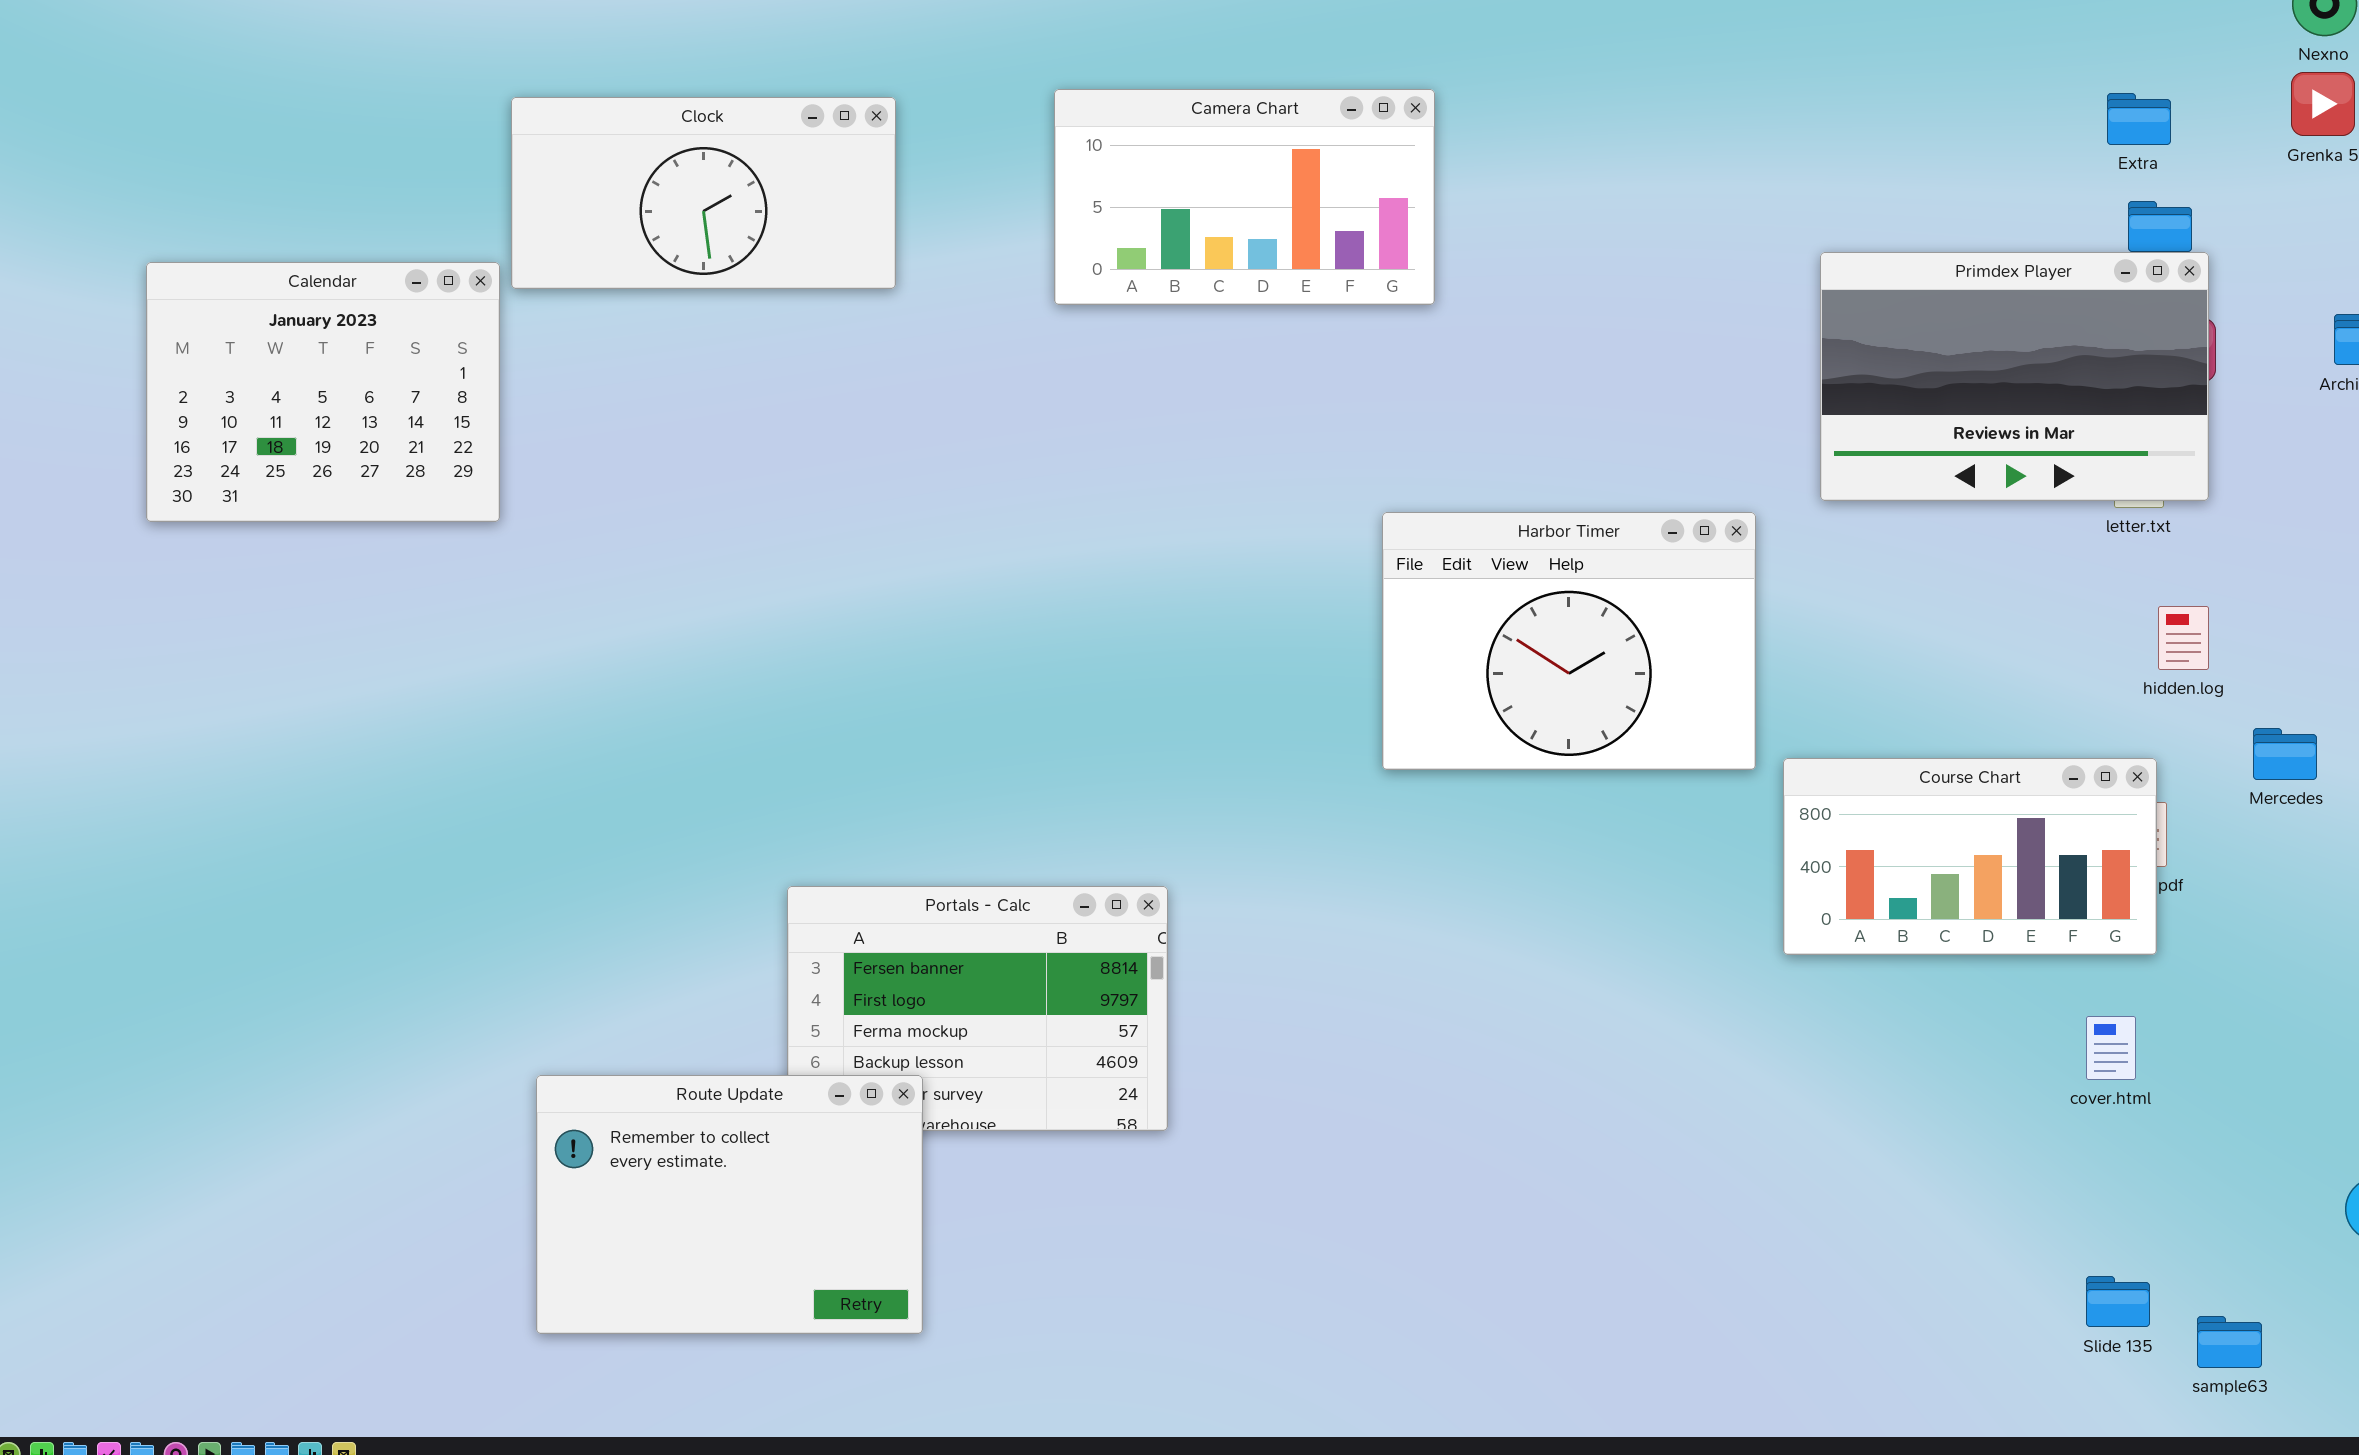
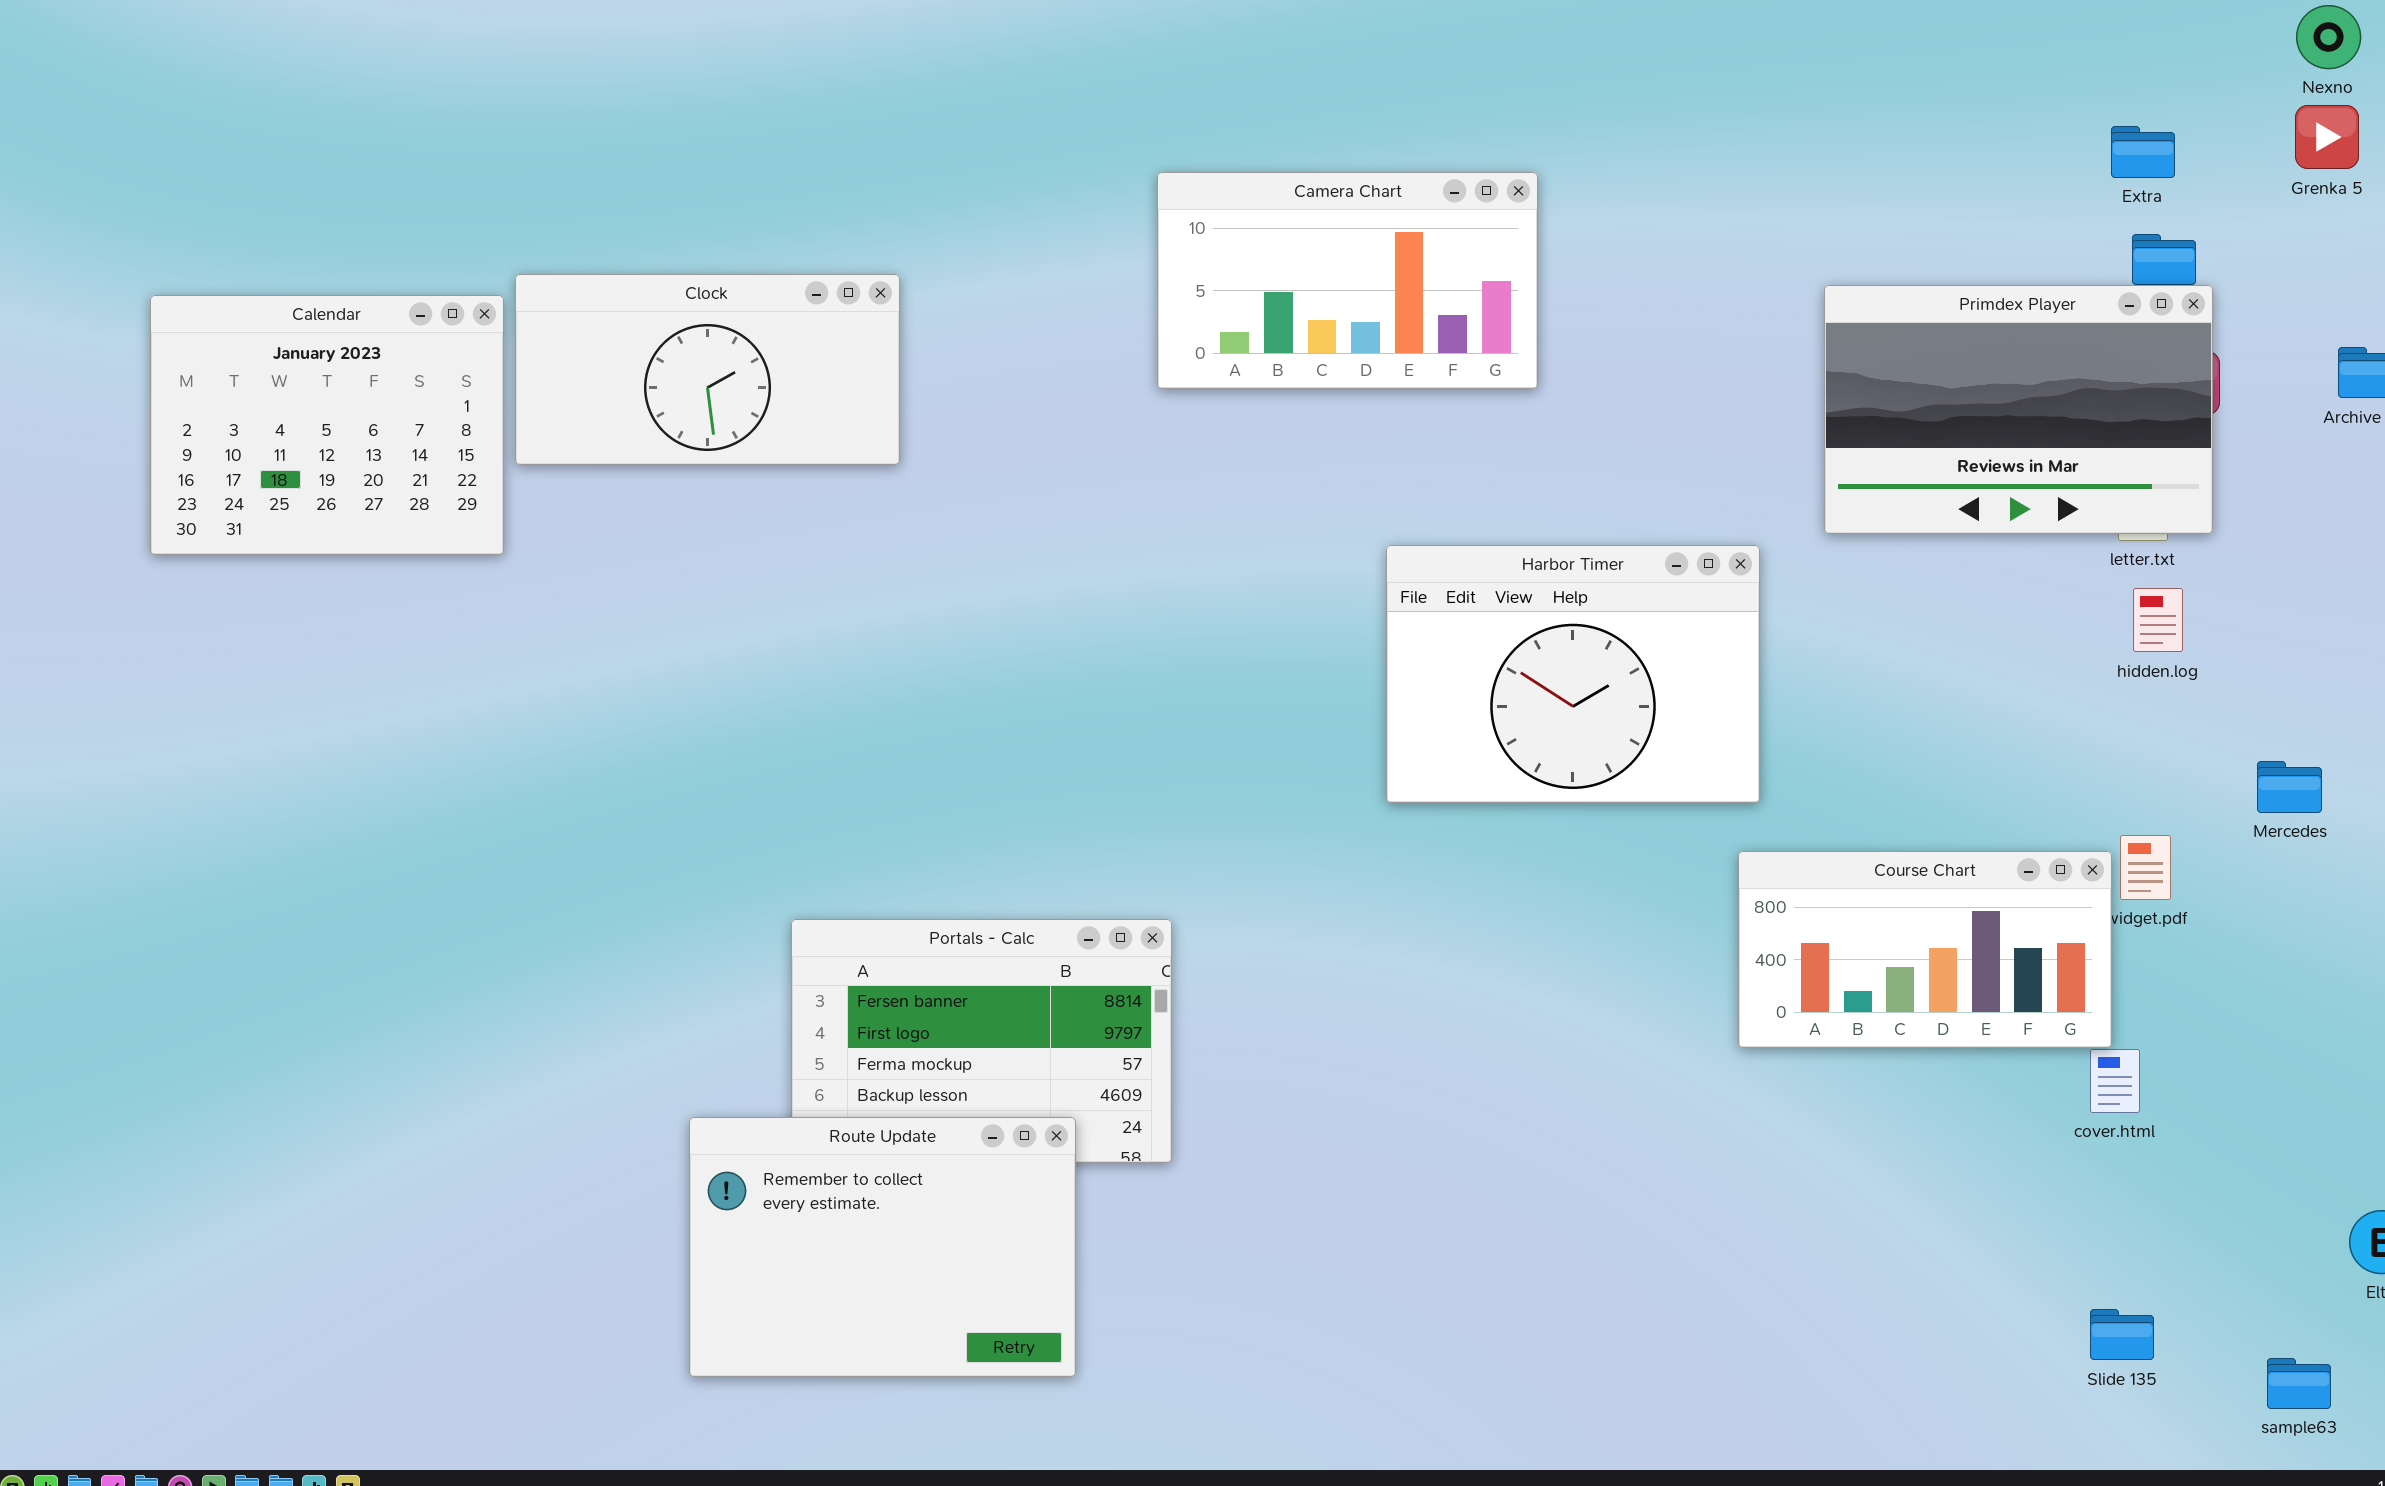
Camera Chart: [1054,89,1435,305] -> [1157,172,1538,389], moved
Clock: [511,97,896,289] -> [515,274,900,465], moved
hidden.log: [2158,606,2209,670] -> [2133,588,2183,652], moved
Course Chart: [1783,758,2157,955] -> [1738,851,2112,1048], moved
Route Update: [536,1075,923,1334] -> [689,1117,1076,1377], moved
sample63: [2197,1316,2262,1368] -> [2267,1358,2331,1409], moved

